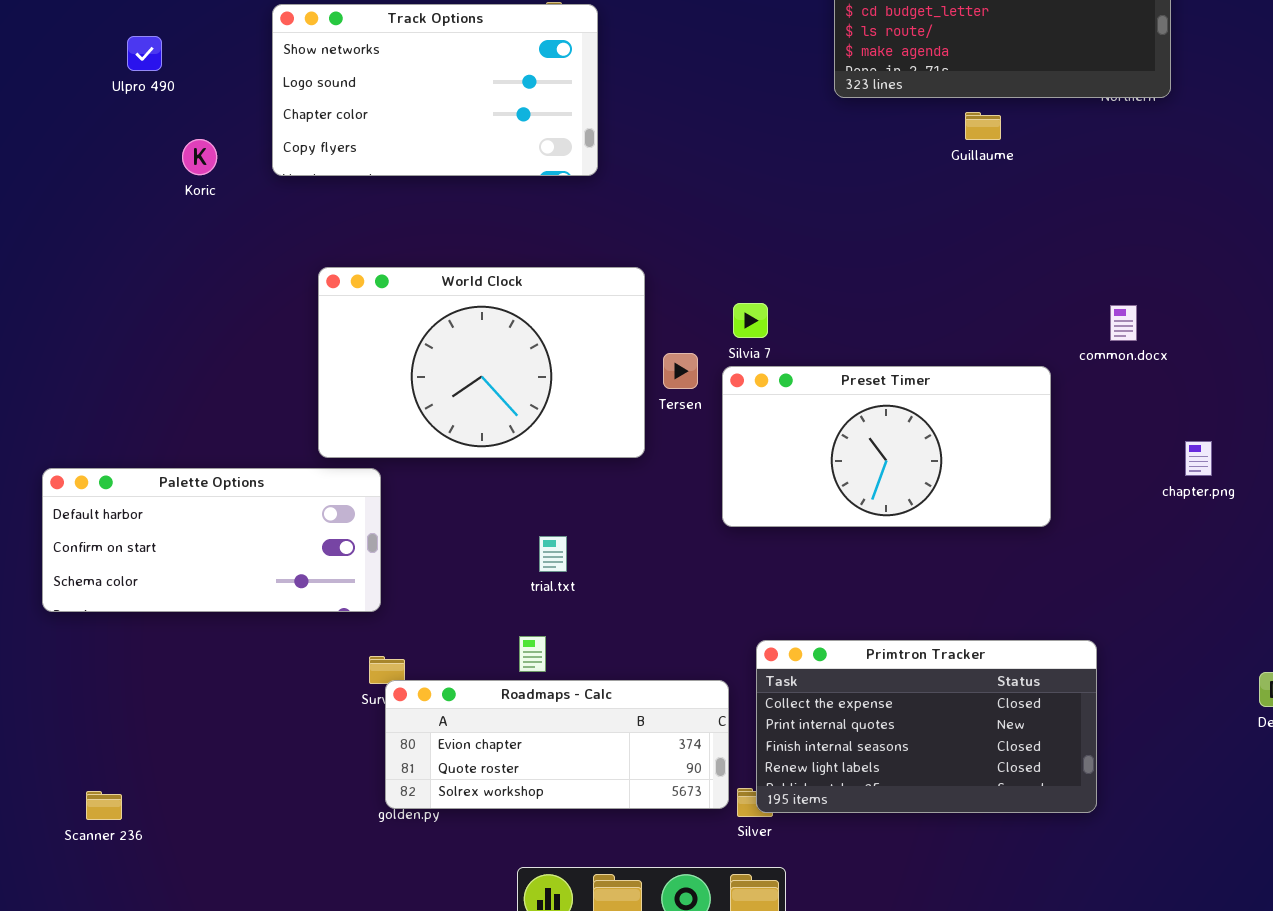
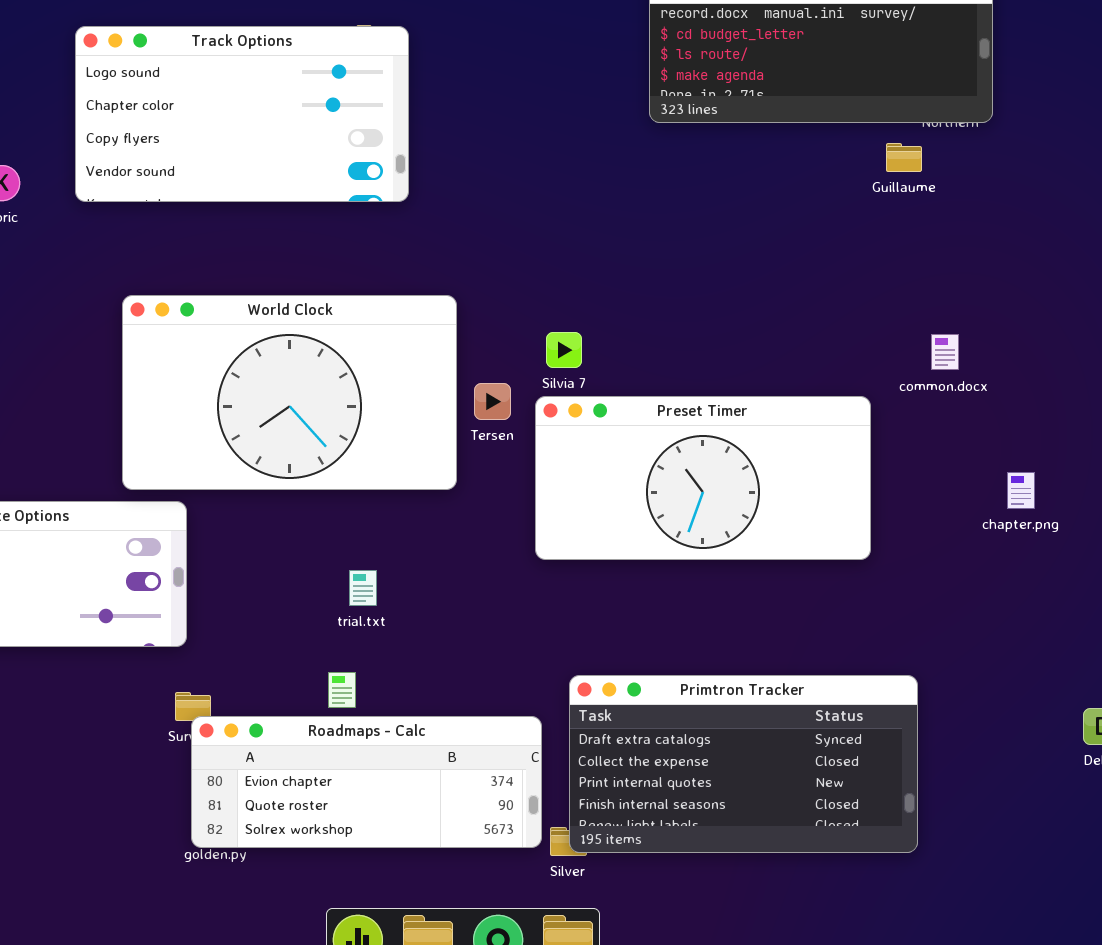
Track Options: [272,4,598,176] -> [75,26,409,202], scrolled down 1 row
Guillaume: [965,112,1001,140] -> [886,143,922,172], moved
Primtron Tracker: [756,640,1097,813] -> [569,675,918,853], scrolled up 1 row

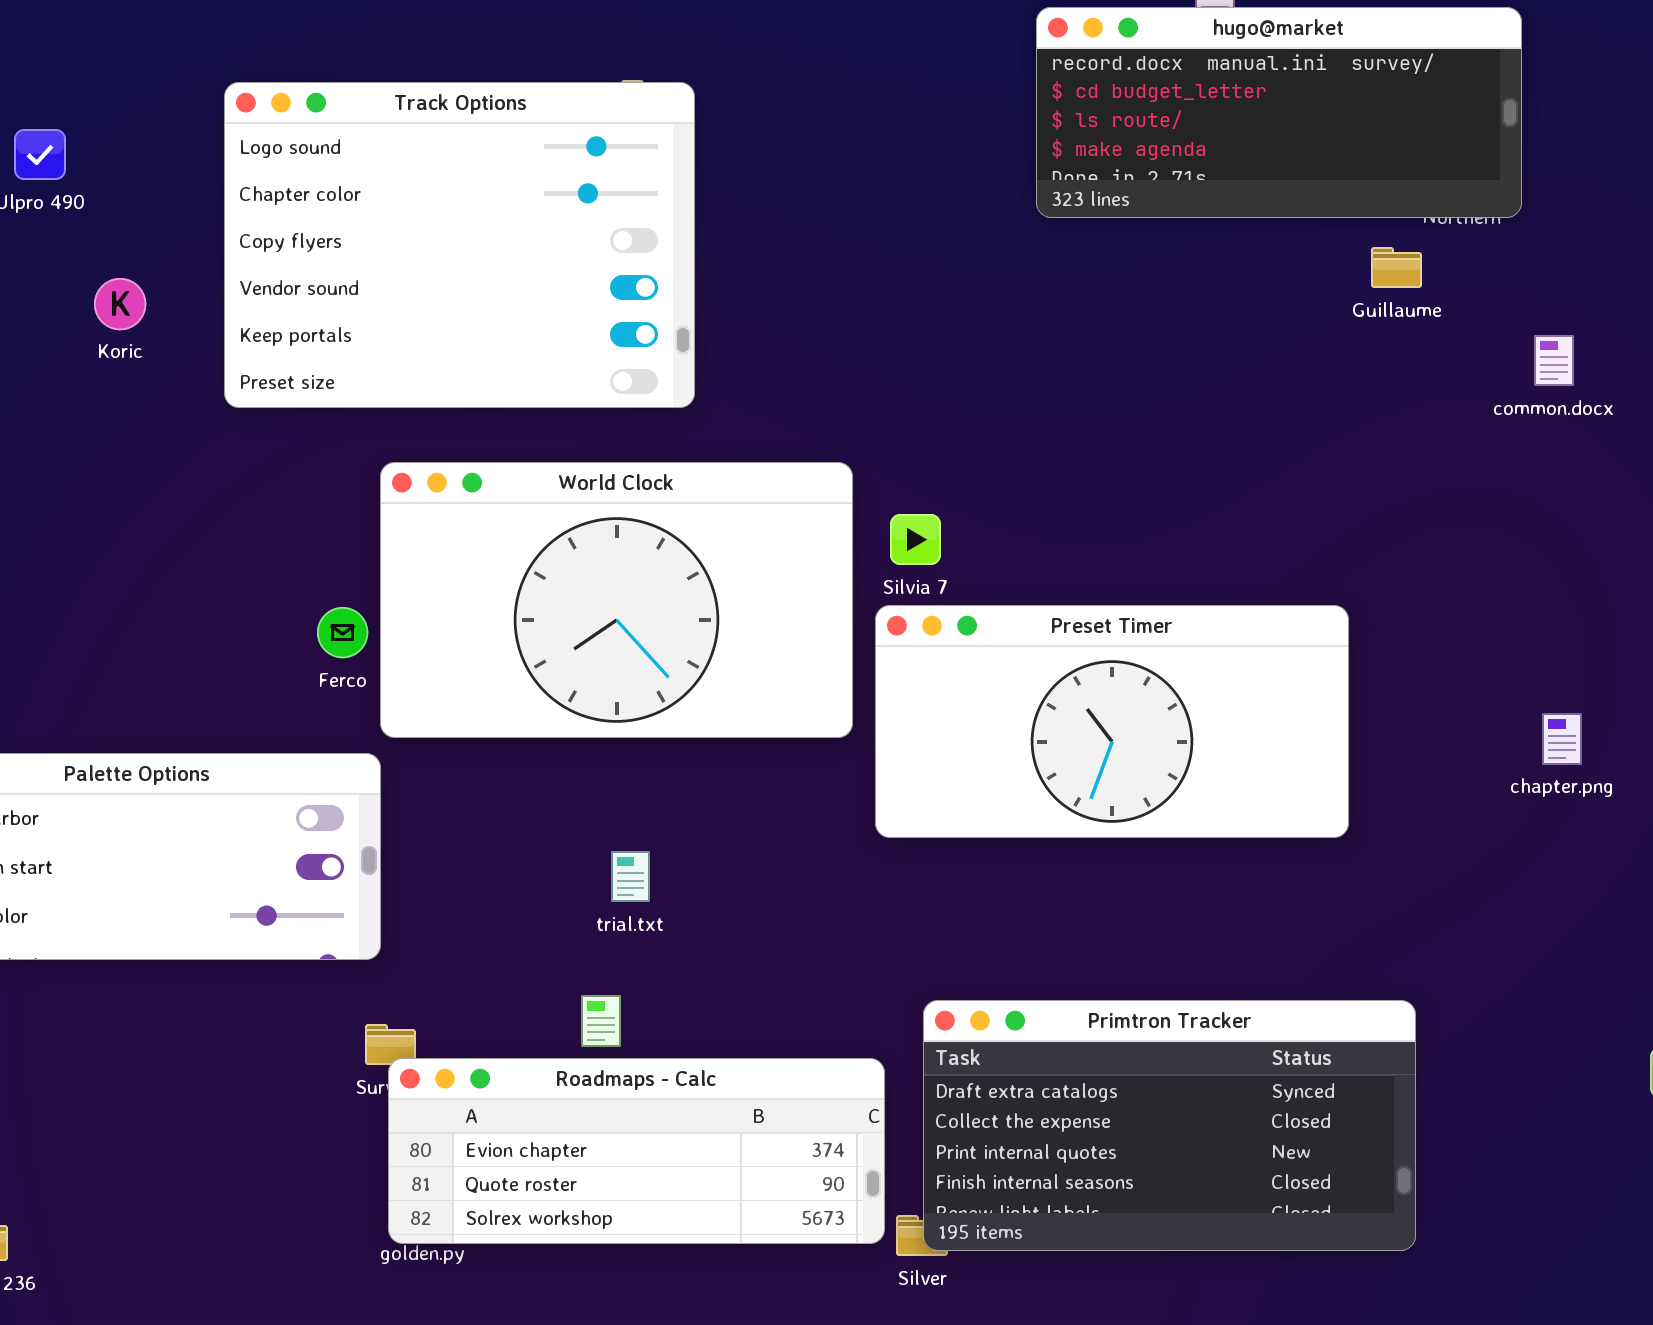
Track Options: [75,26,409,202] -> [224,82,695,408], resized
World Clock: [122,295,457,490] -> [380,462,853,738], moved
common.docx: [931,334,959,370] -> [1534,335,1574,386], moved

